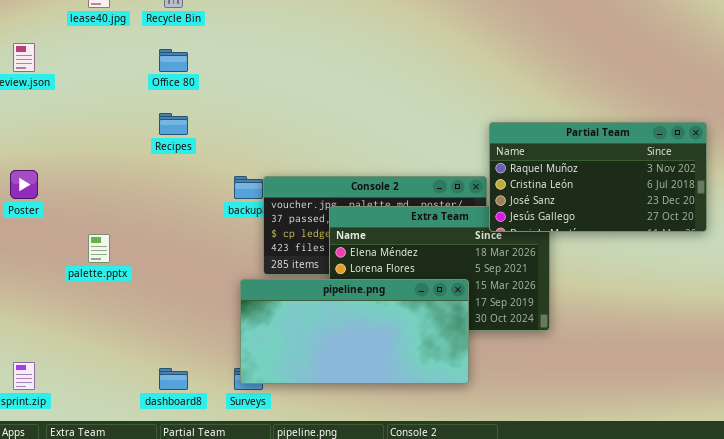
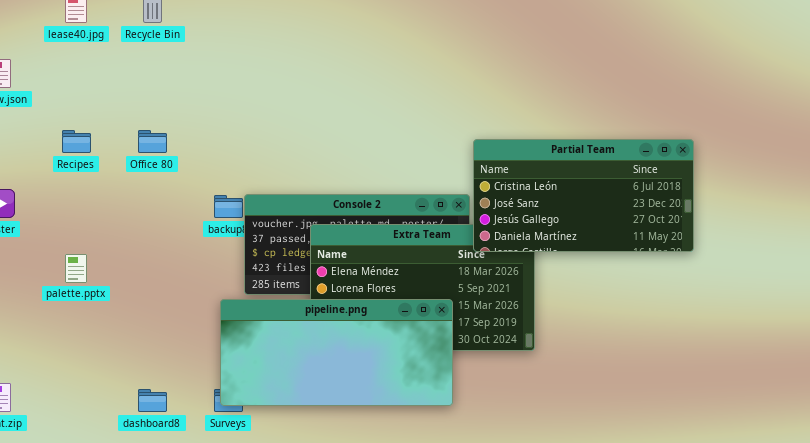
Office 80: [159,49,188,72] -> [138,130,167,153], moved
Recipes: [159,113,188,135] -> [62,130,91,153], moved
Partial Team: [489,122,707,232] -> [473,139,694,252], scrolled down 1 row

